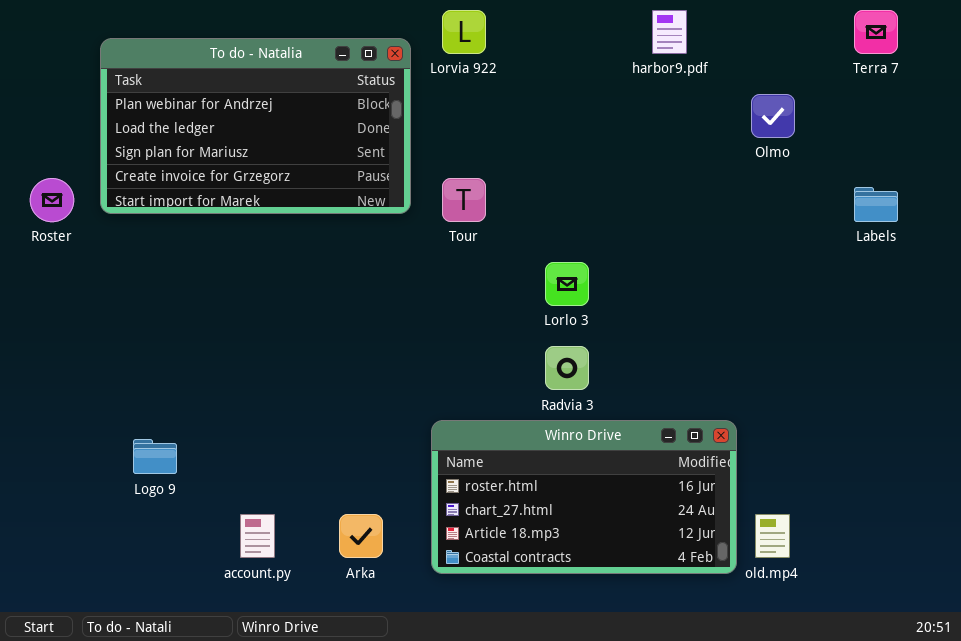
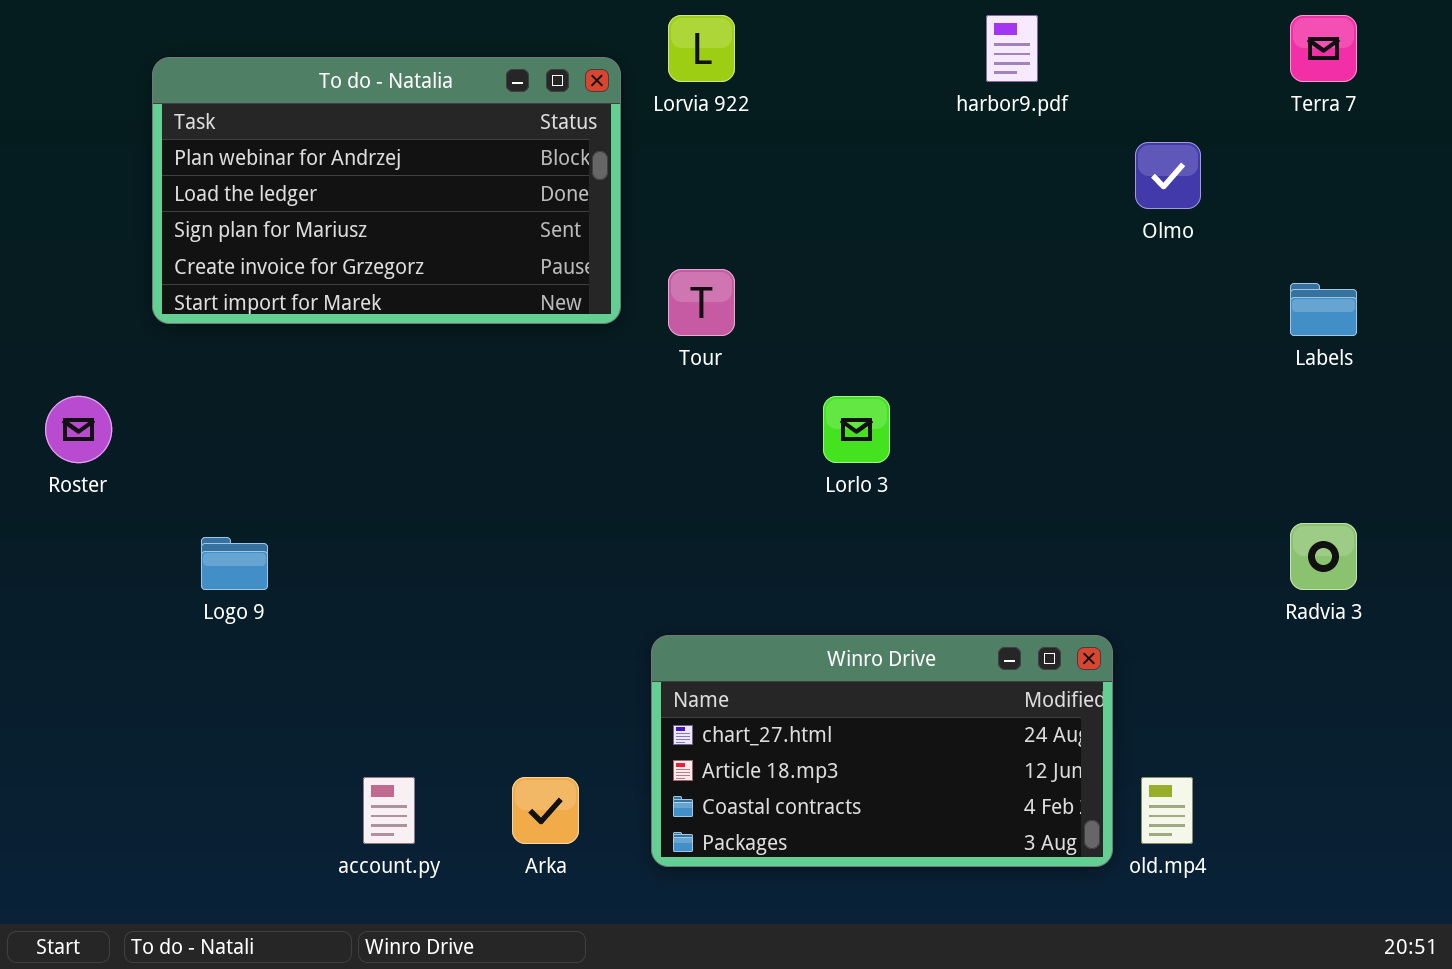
Roster: [30,178,74,222] -> [45,396,112,463], moved
Radvia 3: [545,346,589,390] -> [1290,523,1357,590], moved
Winro Drive: [431,420,737,574] -> [651,635,1113,867], scrolled down 1 row
Logo 9: [133,439,177,474] -> [201,537,268,590], moved

